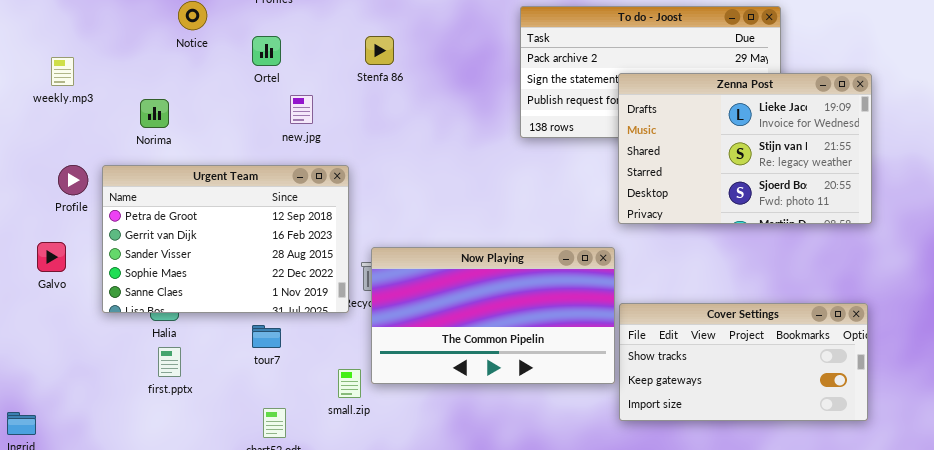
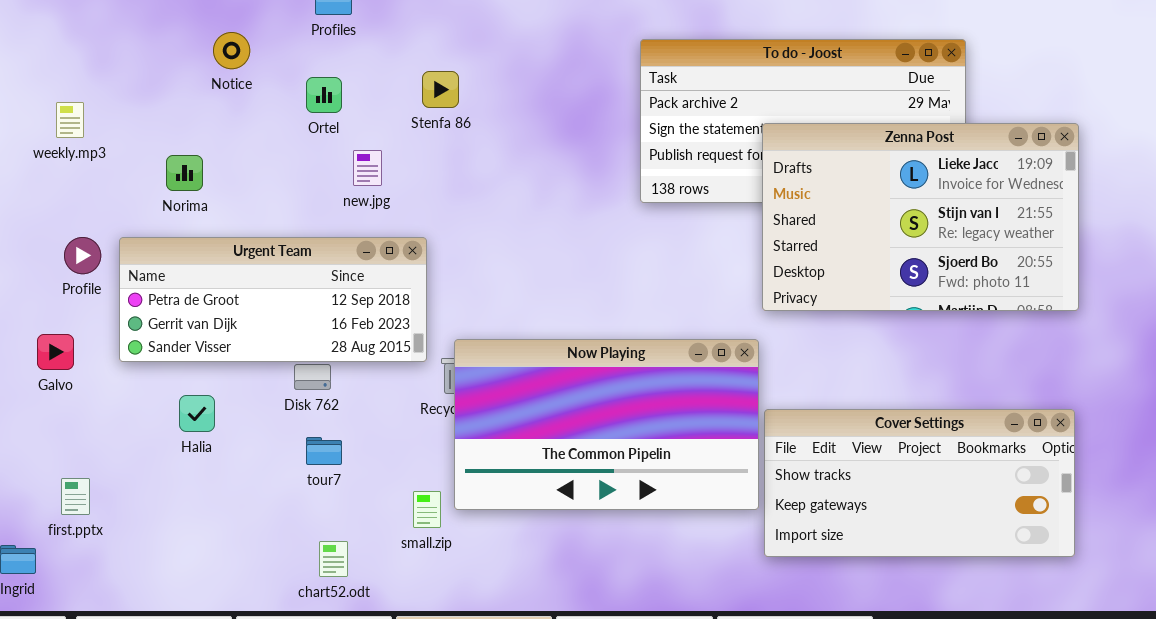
Stenfa 86: [365,36,394,65] -> [422,71,459,108], moved
Urgent Team: [102,165,349,313] -> [119,237,427,362], resized
first.pptx: [158,347,181,377] -> [61,478,90,515], moved

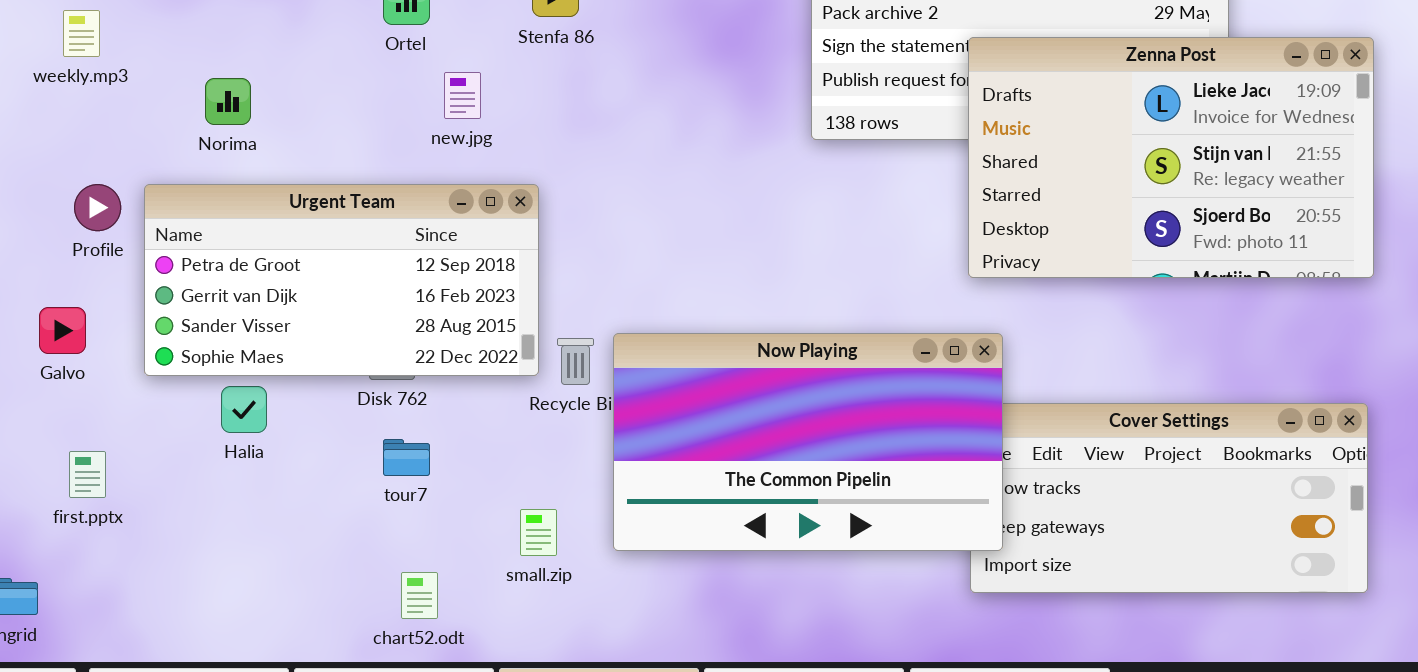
Urgent Team: [119,237,427,362] -> [144,184,539,376], resized
Now Playing: [454,339,759,510] -> [613,333,1003,551], moved
first.pptx: [61,478,90,515] -> [69,451,106,498], moved

